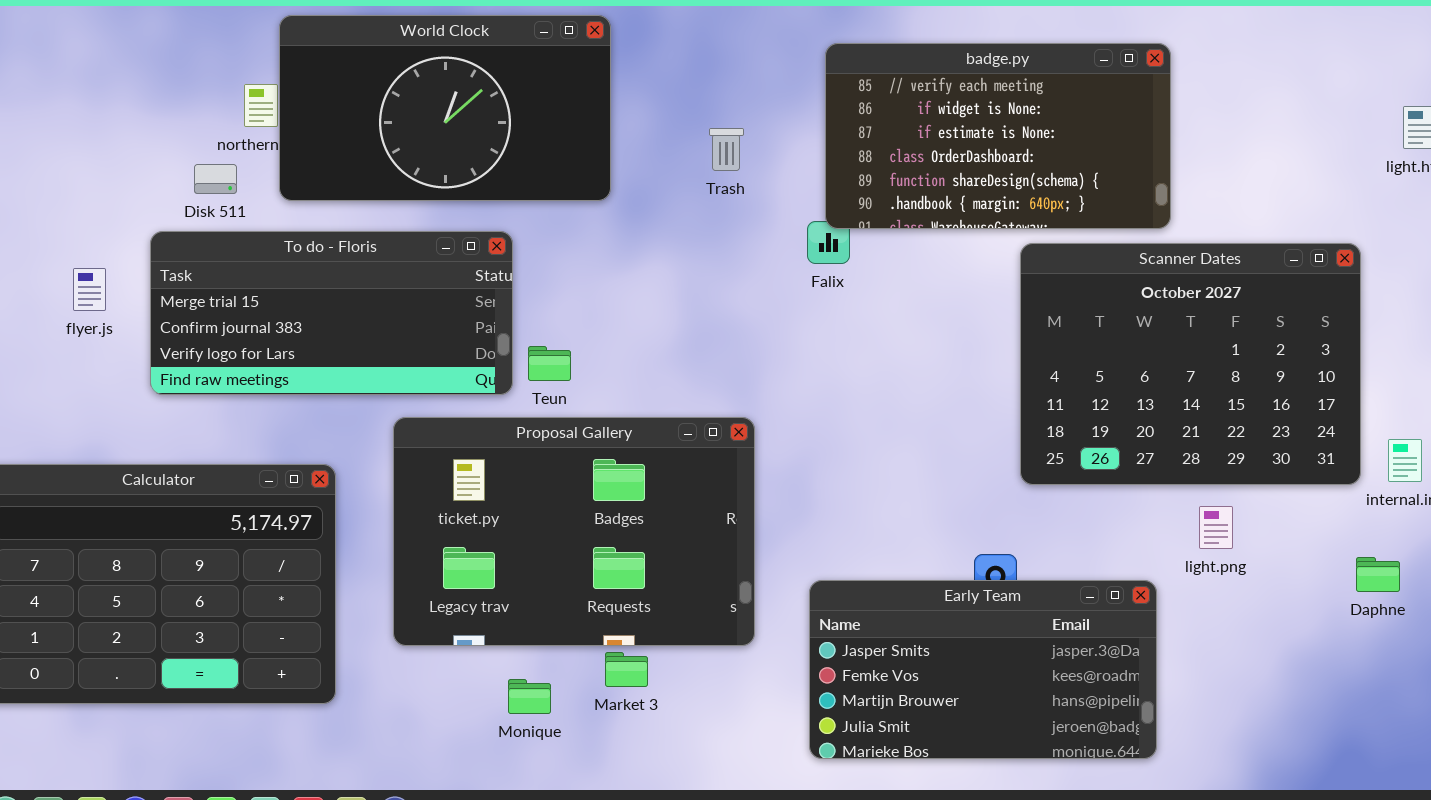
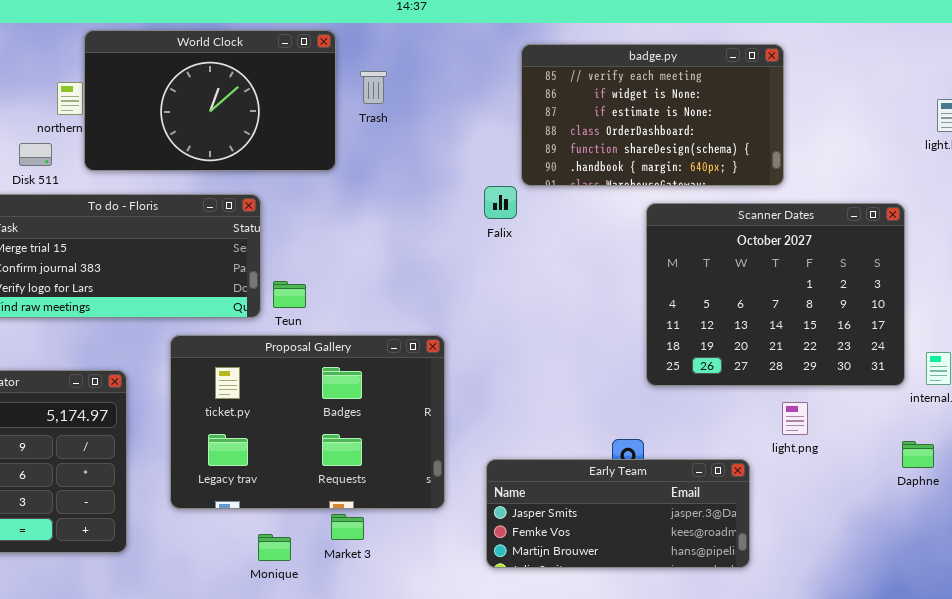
badge.py: [825,43,1171,229] -> [521,44,784,186], moved
Trash: [709,128,744,171] -> [360,71,387,104], moved
Early Team: [809,580,1157,759] -> [486,459,750,568], resized

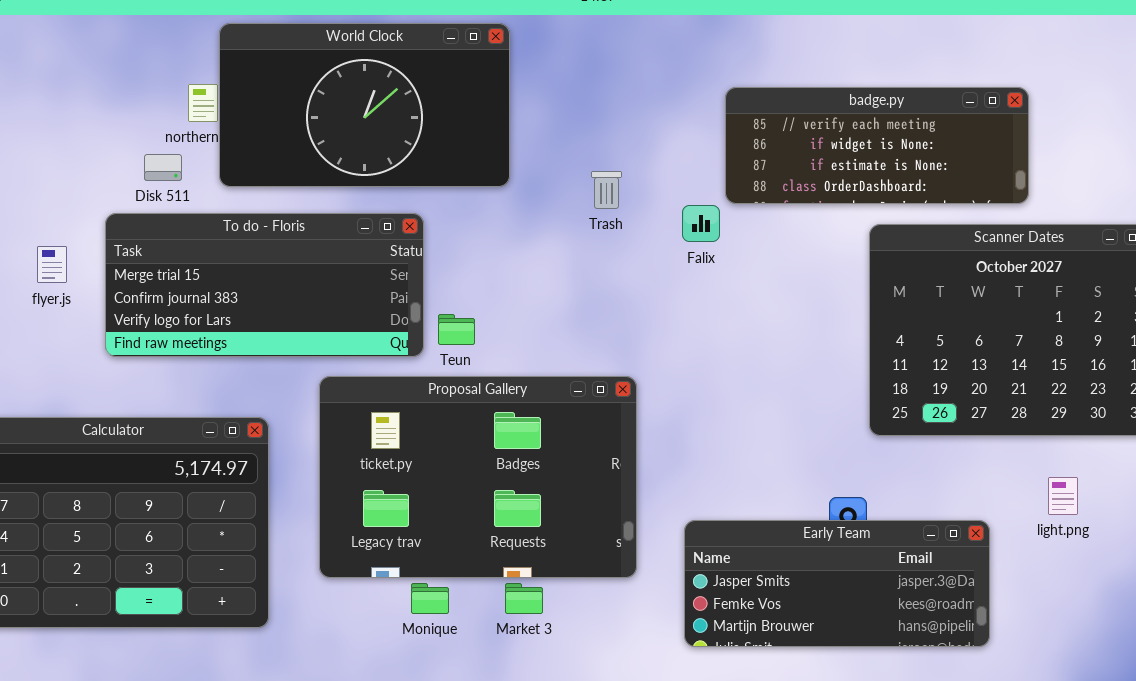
badge.py: [521,44,784,186] -> [725,87,1029,204], resized
Trash: [360,71,387,104] -> [591,171,622,209], moved
light.png: [782,402,808,435] -> [1048,477,1078,515], moved
Monique: [258,534,291,561] -> [411,583,449,614], moved

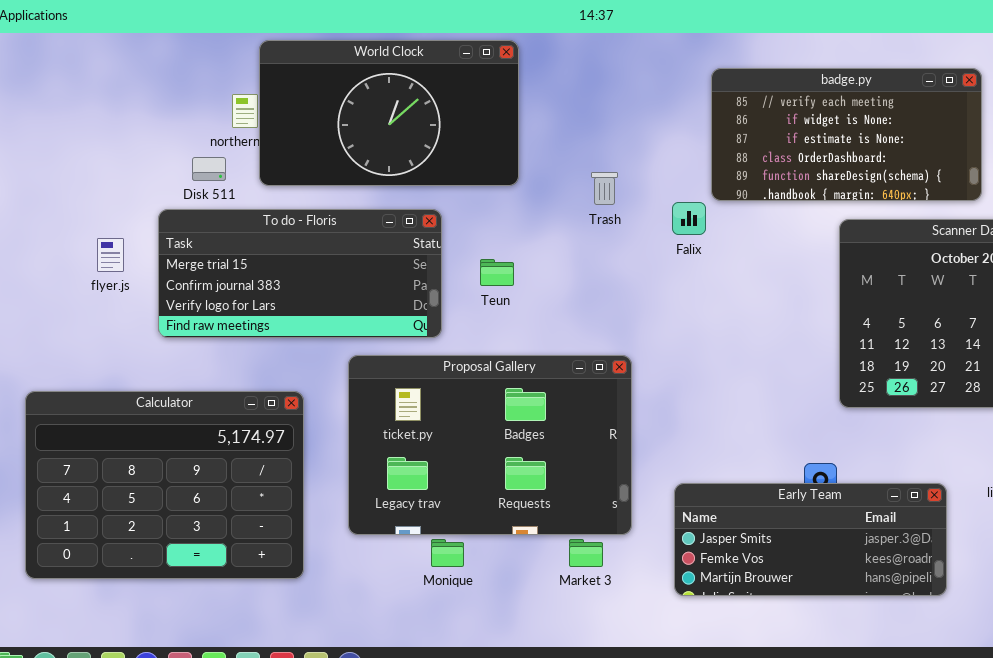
badge.py: [725,87,1029,204] -> [711,68,982,201], resized
Teun: [438,314,475,345] -> [480,259,514,286], moved
Market 3: [505,583,543,614] -> [569,539,603,567], moved

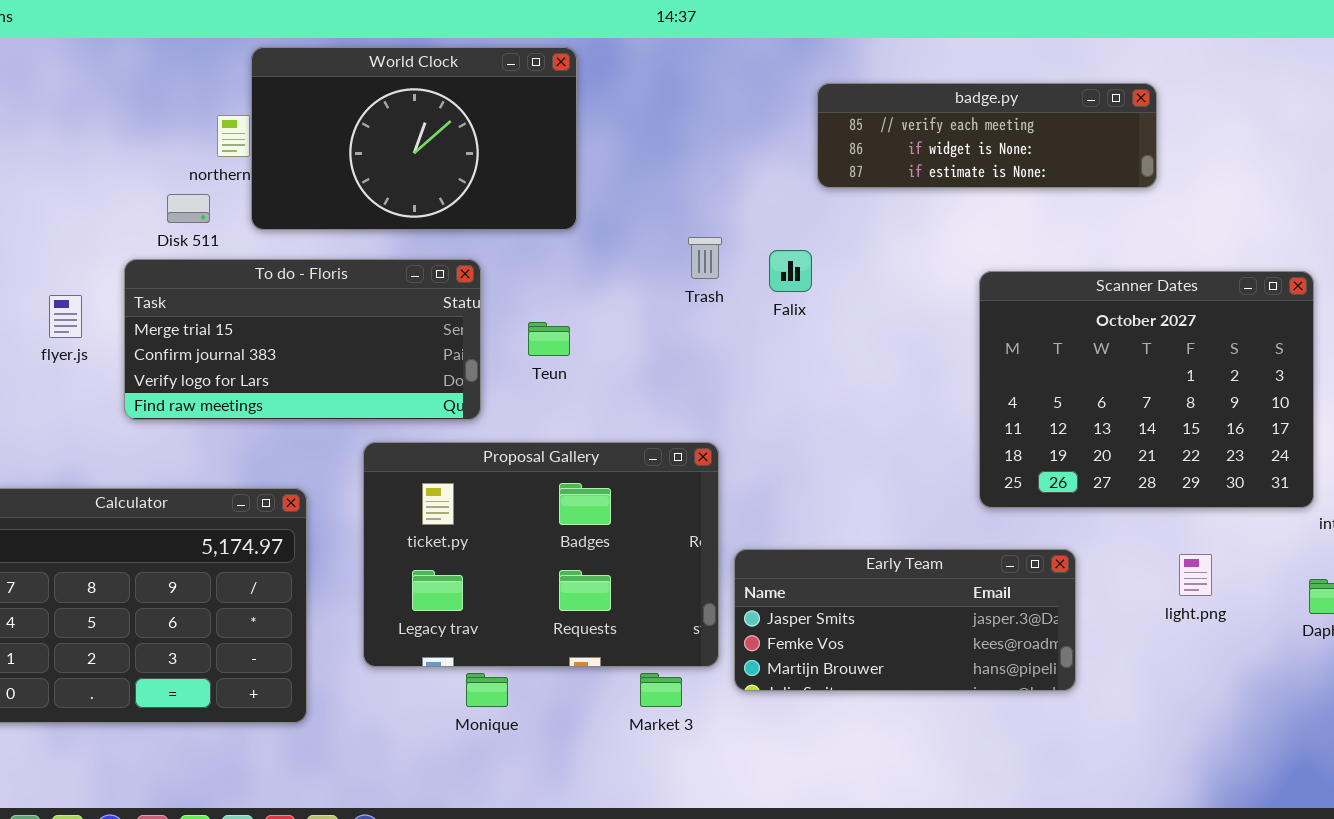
badge.py: [711,68,982,201] -> [817,83,1157,188], resized
Trash: [591,172,618,205] -> [688,237,722,279], moved
Early Team: [674,483,947,596] -> [734,549,1076,691], moved

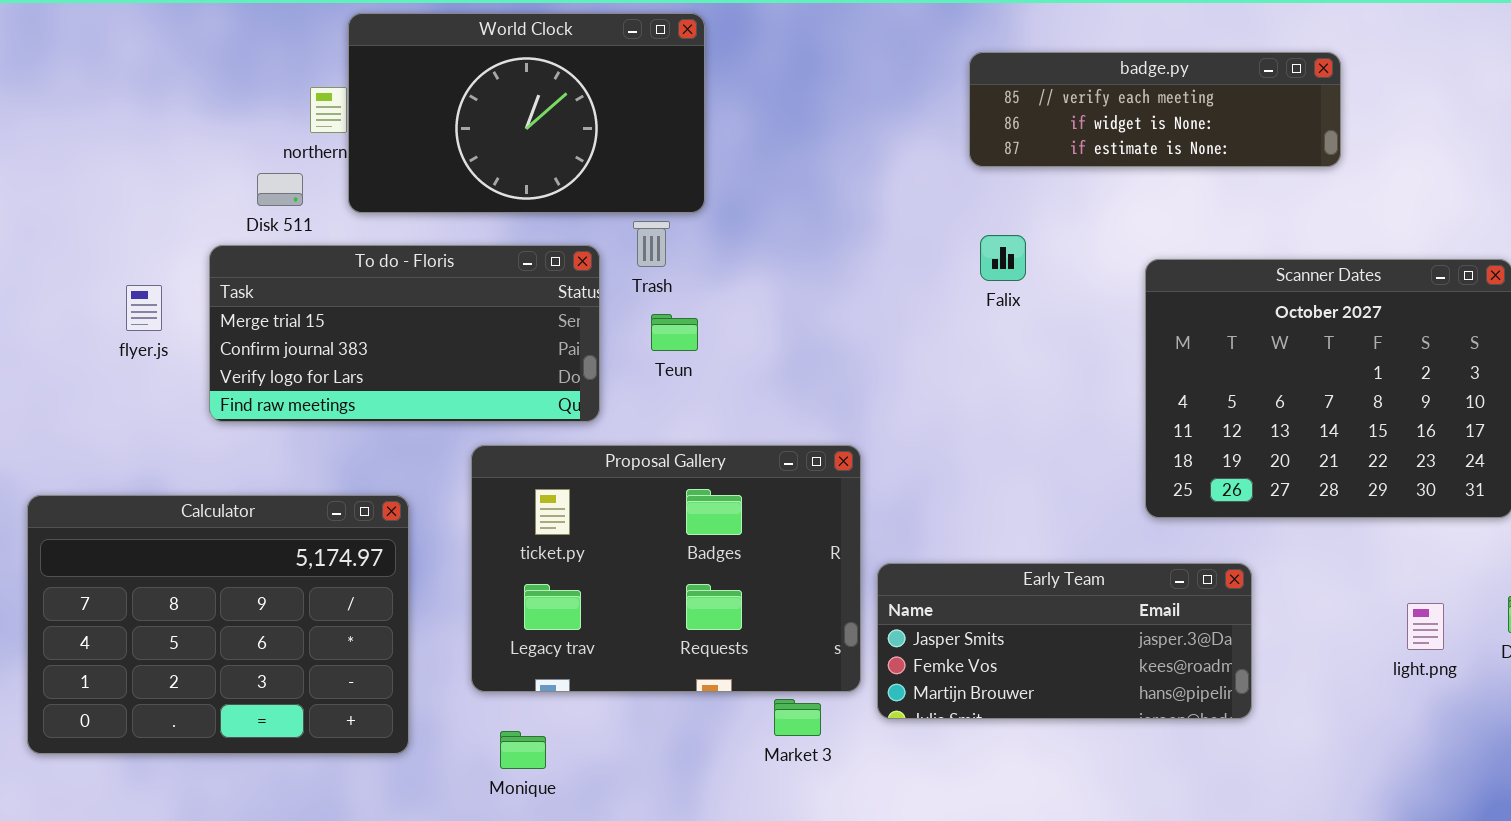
Trash: [688,237,722,279] -> [633,221,670,267], moved
Falix: [769,250,812,292] -> [980,235,1026,281], moved
light.png: [1179,554,1212,596] -> [1407,603,1444,650], moved
Monique: [466,673,508,707] -> [500,731,546,769], moved

